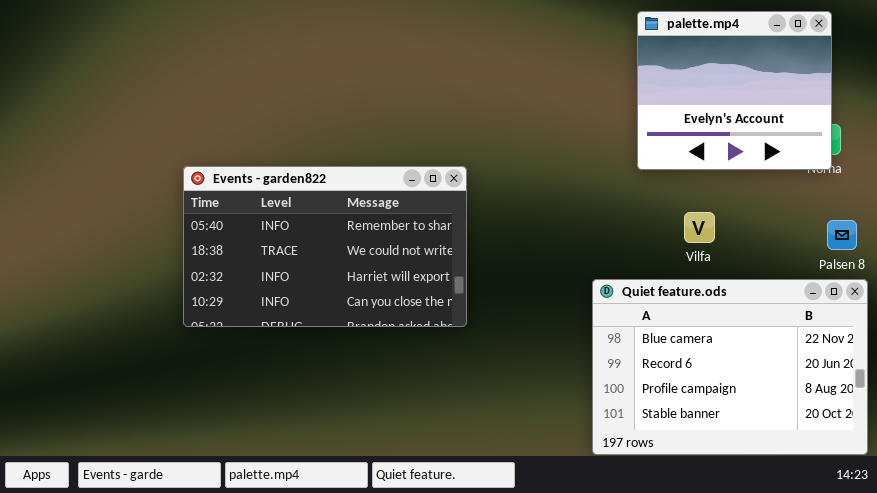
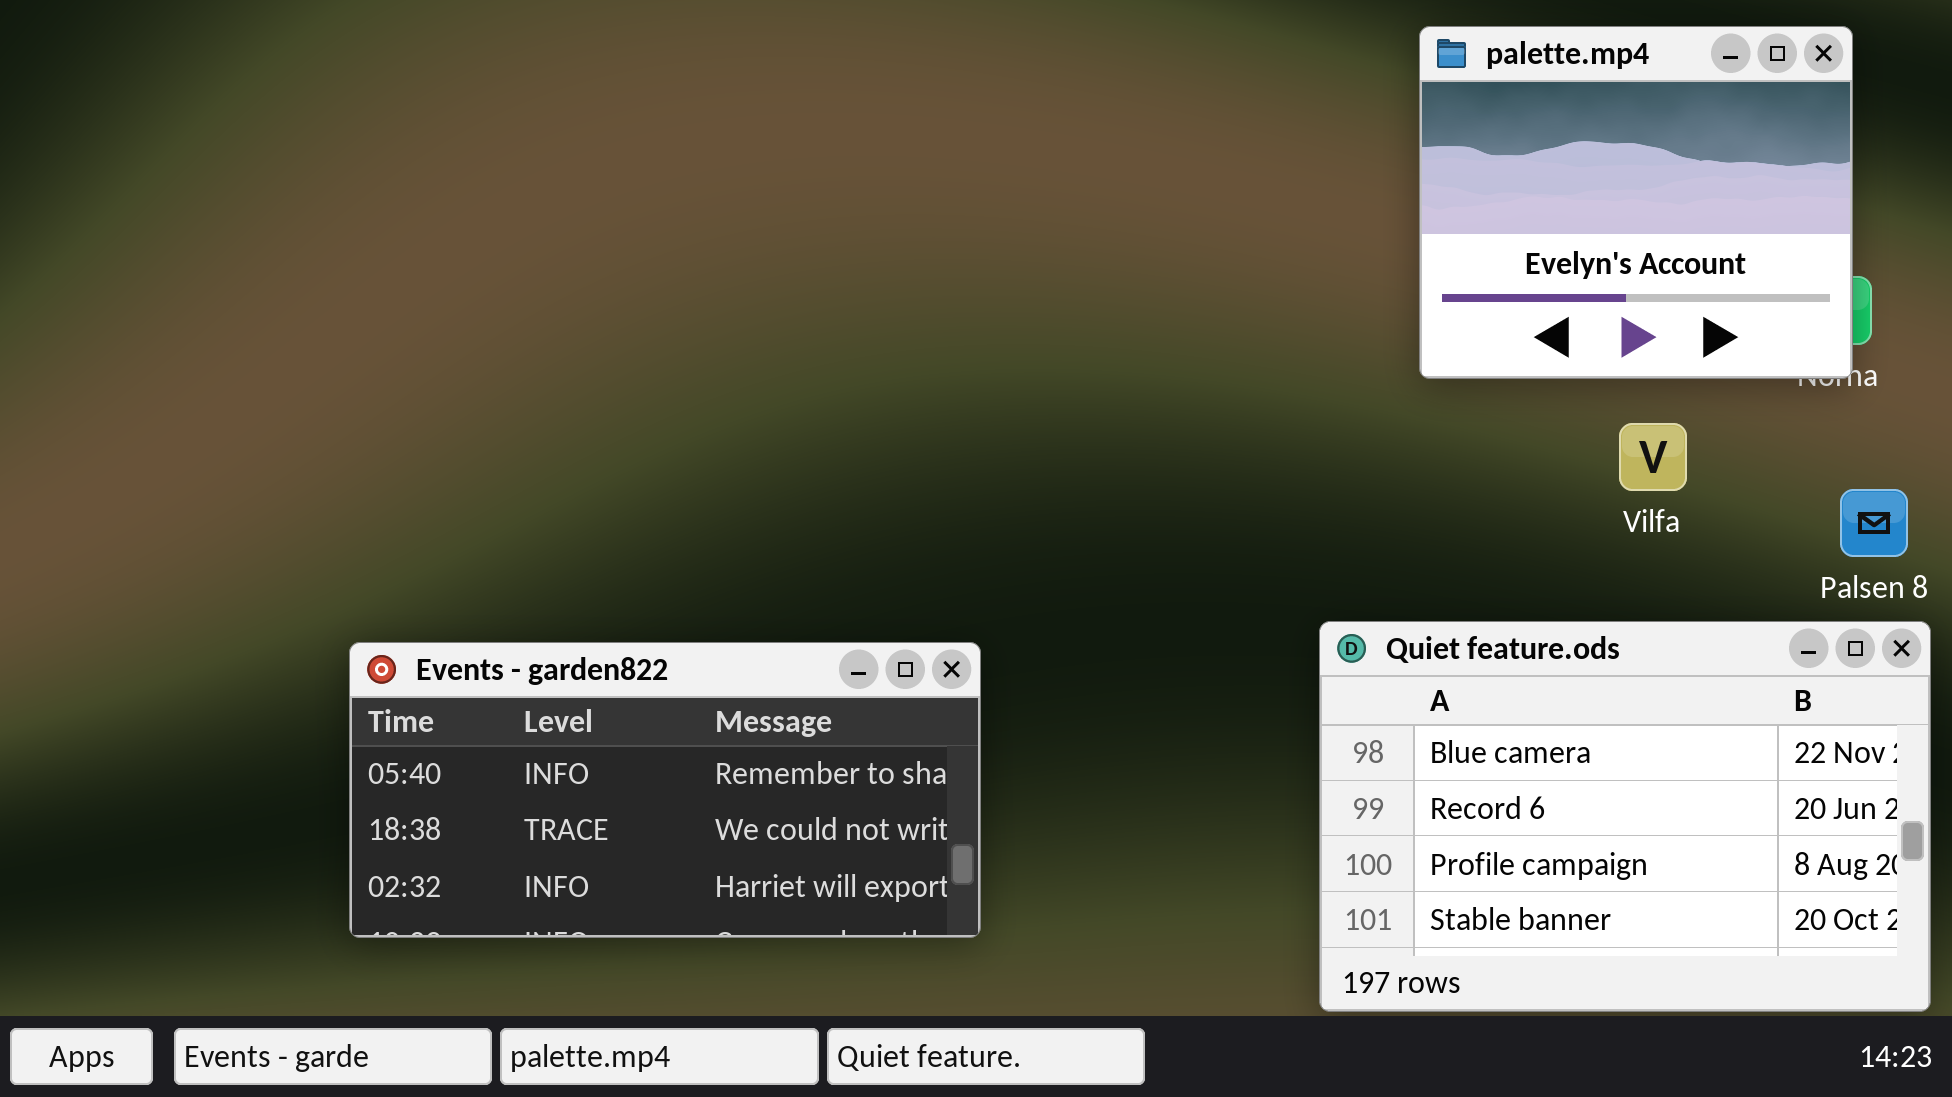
Events - garden822: [183,166,467,327] -> [349,642,981,938], moved, resized
Vilfa: [684,212,715,243] -> [1619,423,1687,491], moved

